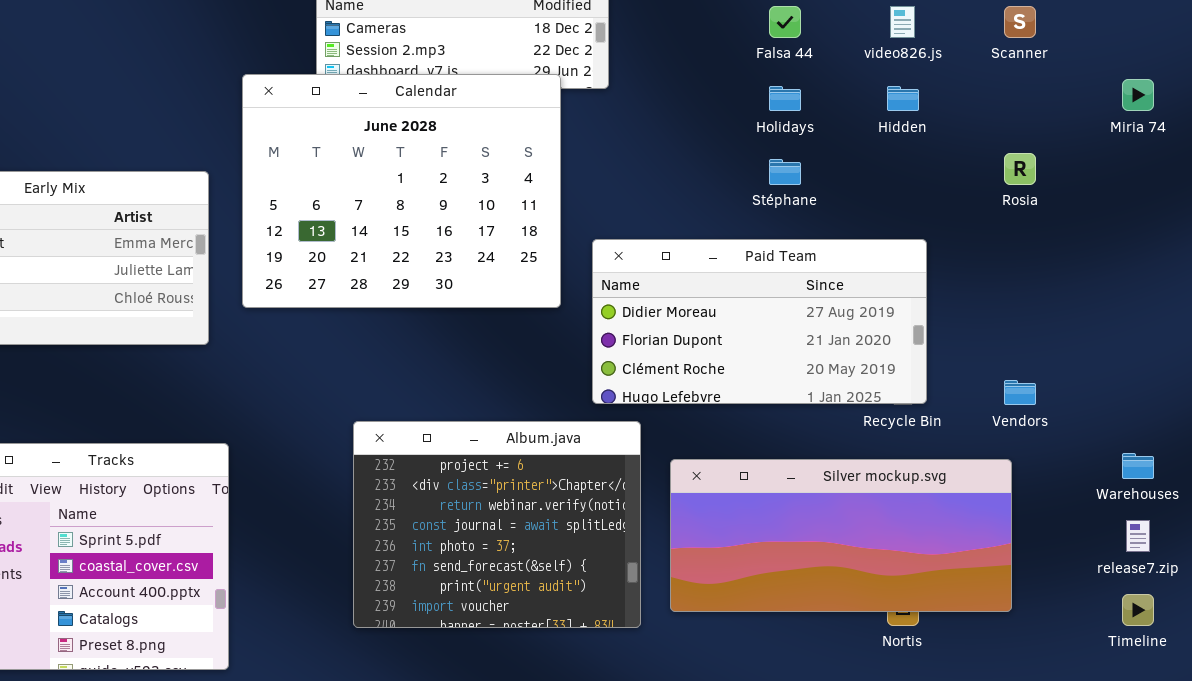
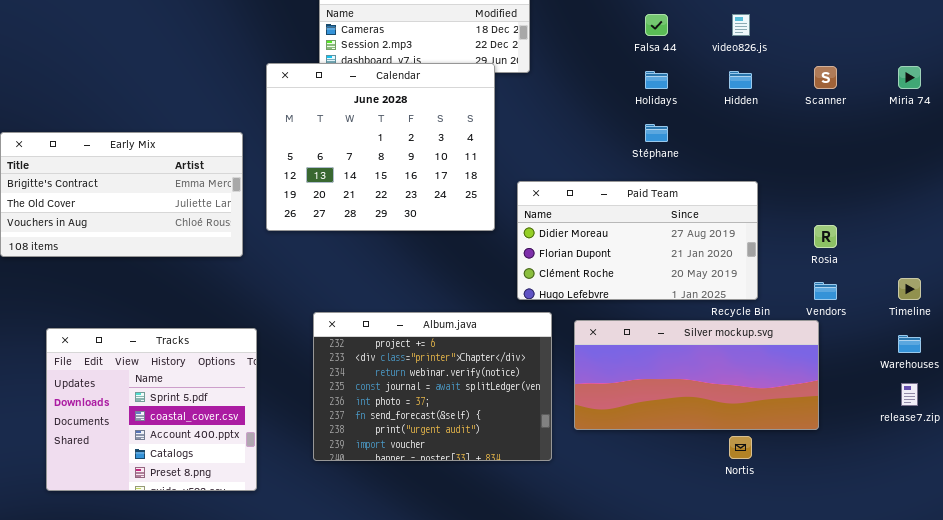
Scanner: [1004,6,1036,38] -> [814,66,837,89], moved
Rosia: [1004,153,1036,185] -> [814,225,837,248], moved
Album.java: [353,421,641,628] -> [313,312,552,461], resized
Silver mockup.svg: [670,459,1012,612] -> [574,320,819,430], moved
Timeline: [1122,594,1154,626] -> [898,278,921,300], moved

